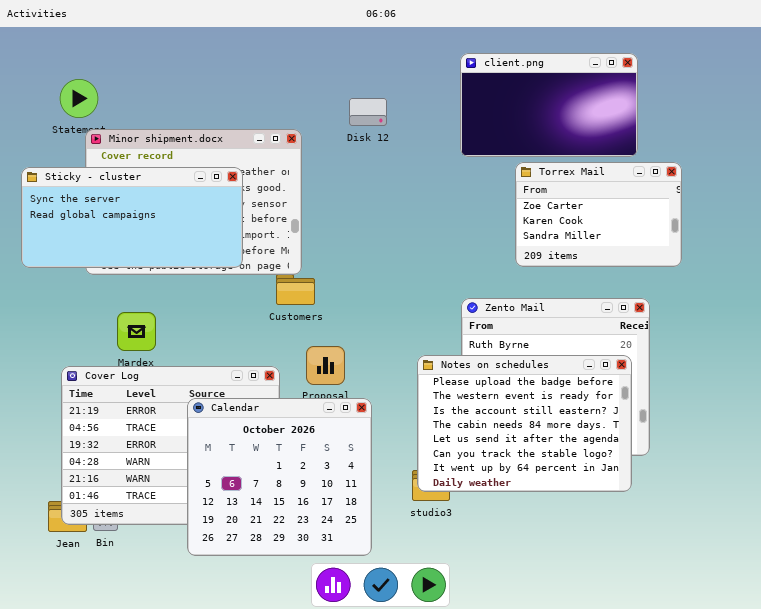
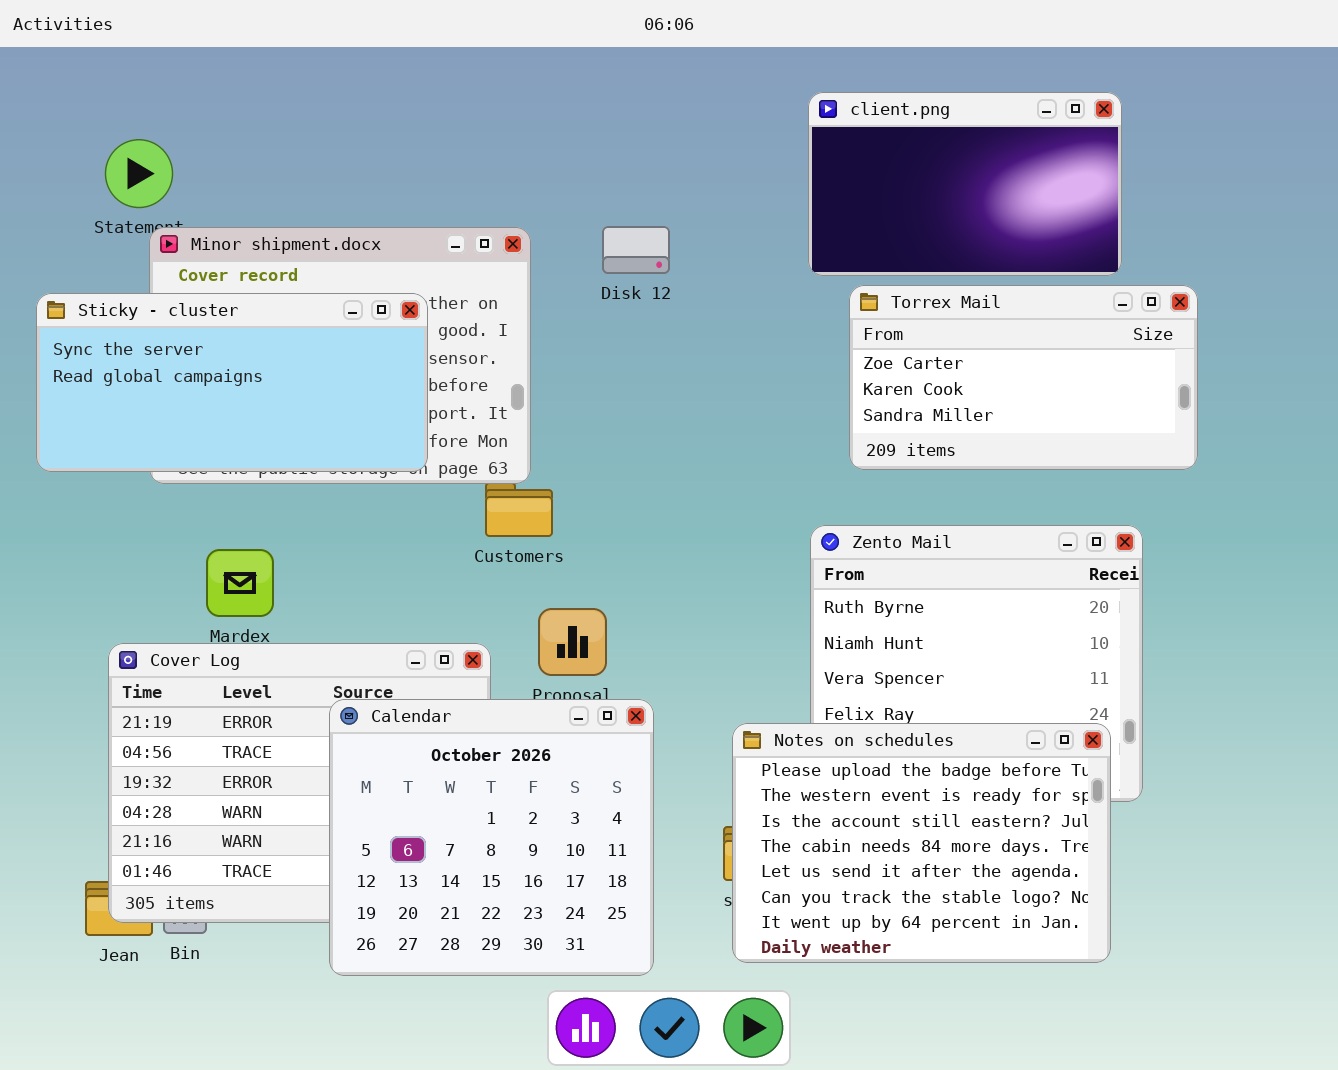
Disk 12: [349,98,387,126] -> [602,226,670,274], moved
Torrex Mail: [515,162,682,267] -> [849,285,1198,470], resized
Notes on schedules: [417,355,632,492] -> [732,723,1111,963], moved

